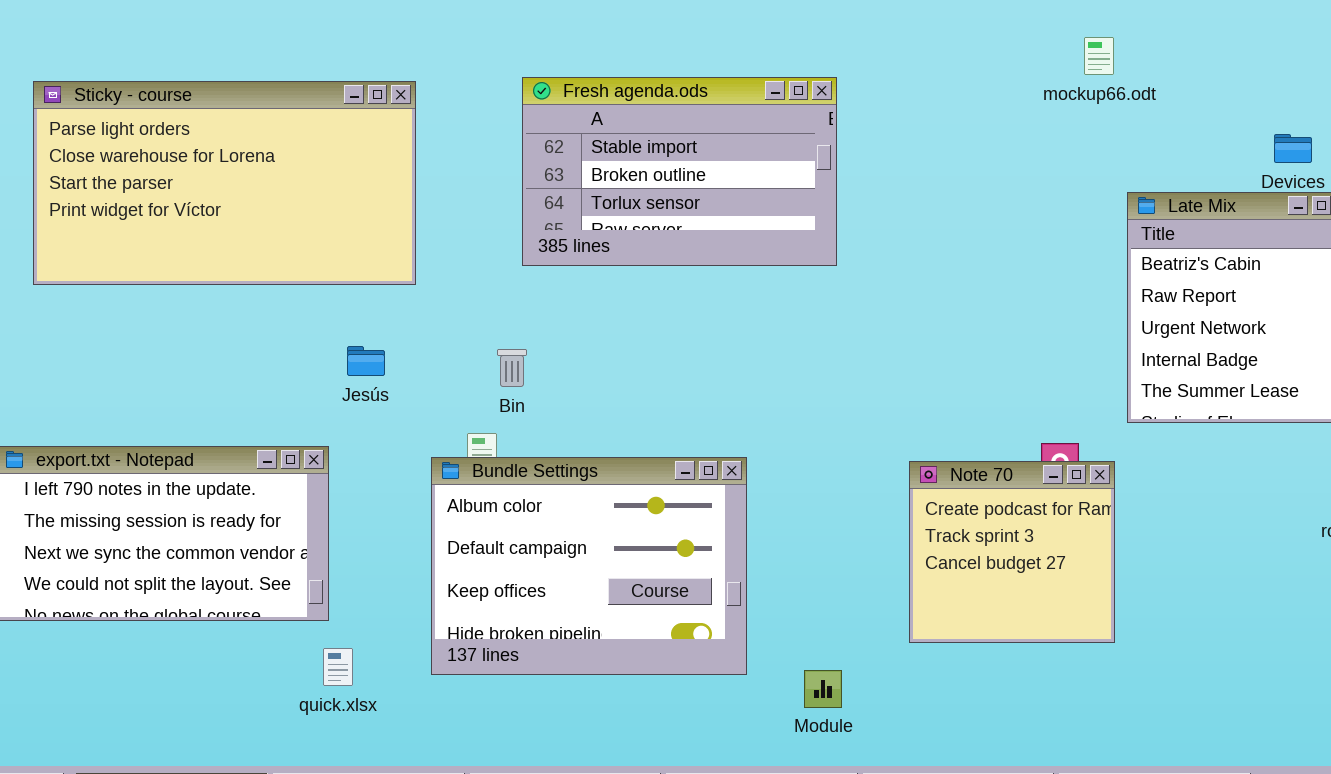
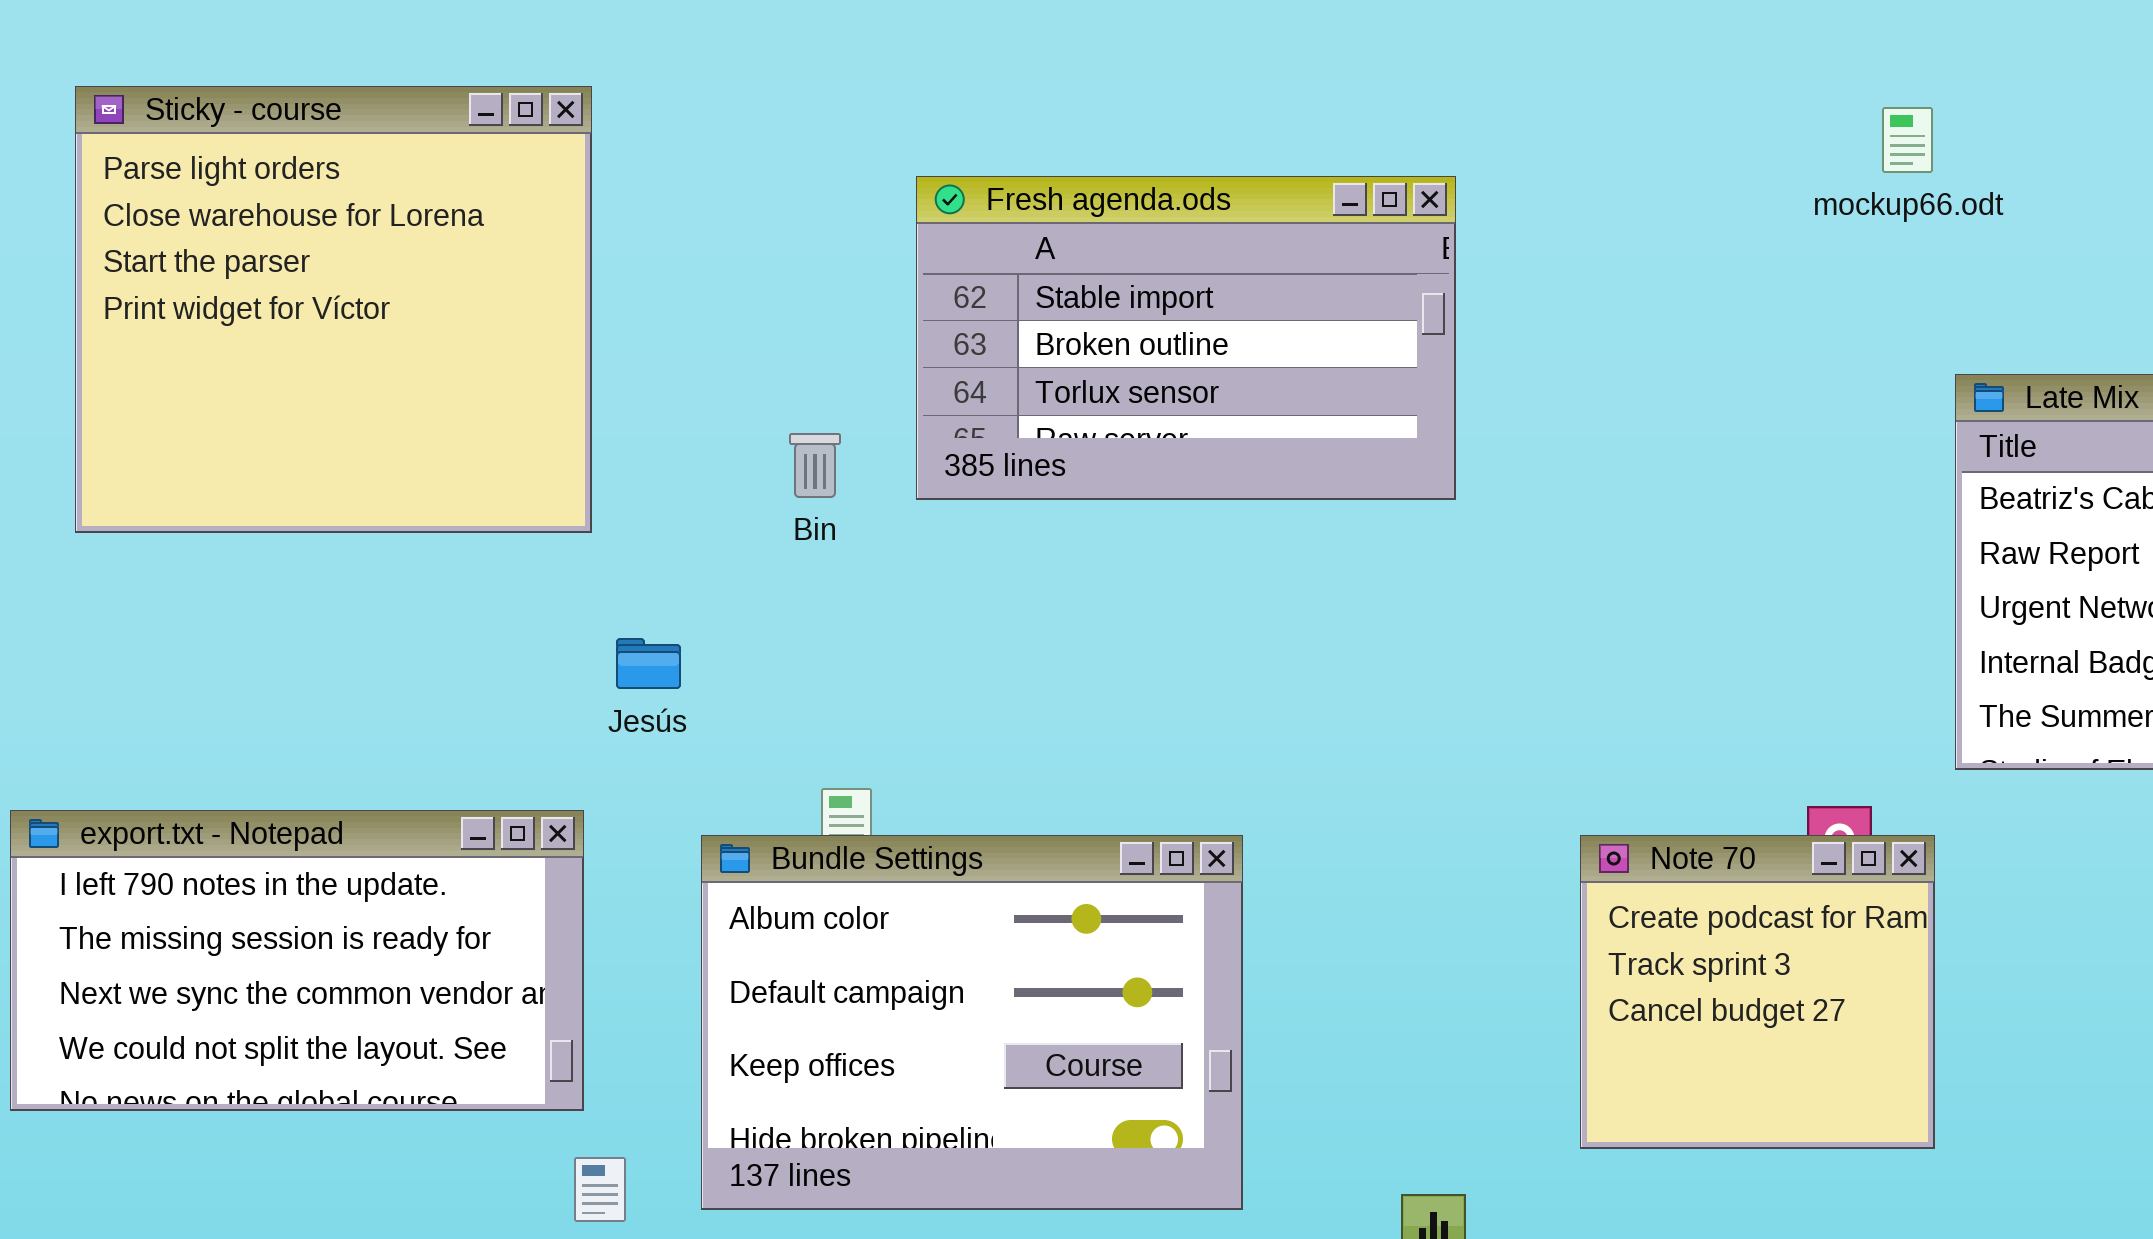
Sticky - course: [33,81,416,285] -> [75,86,592,533], resized
Bin: [497,349,527,387] -> [789,433,841,498], moved
Bundle Settings: [431,457,747,675] -> [701,835,1243,1210], moved

